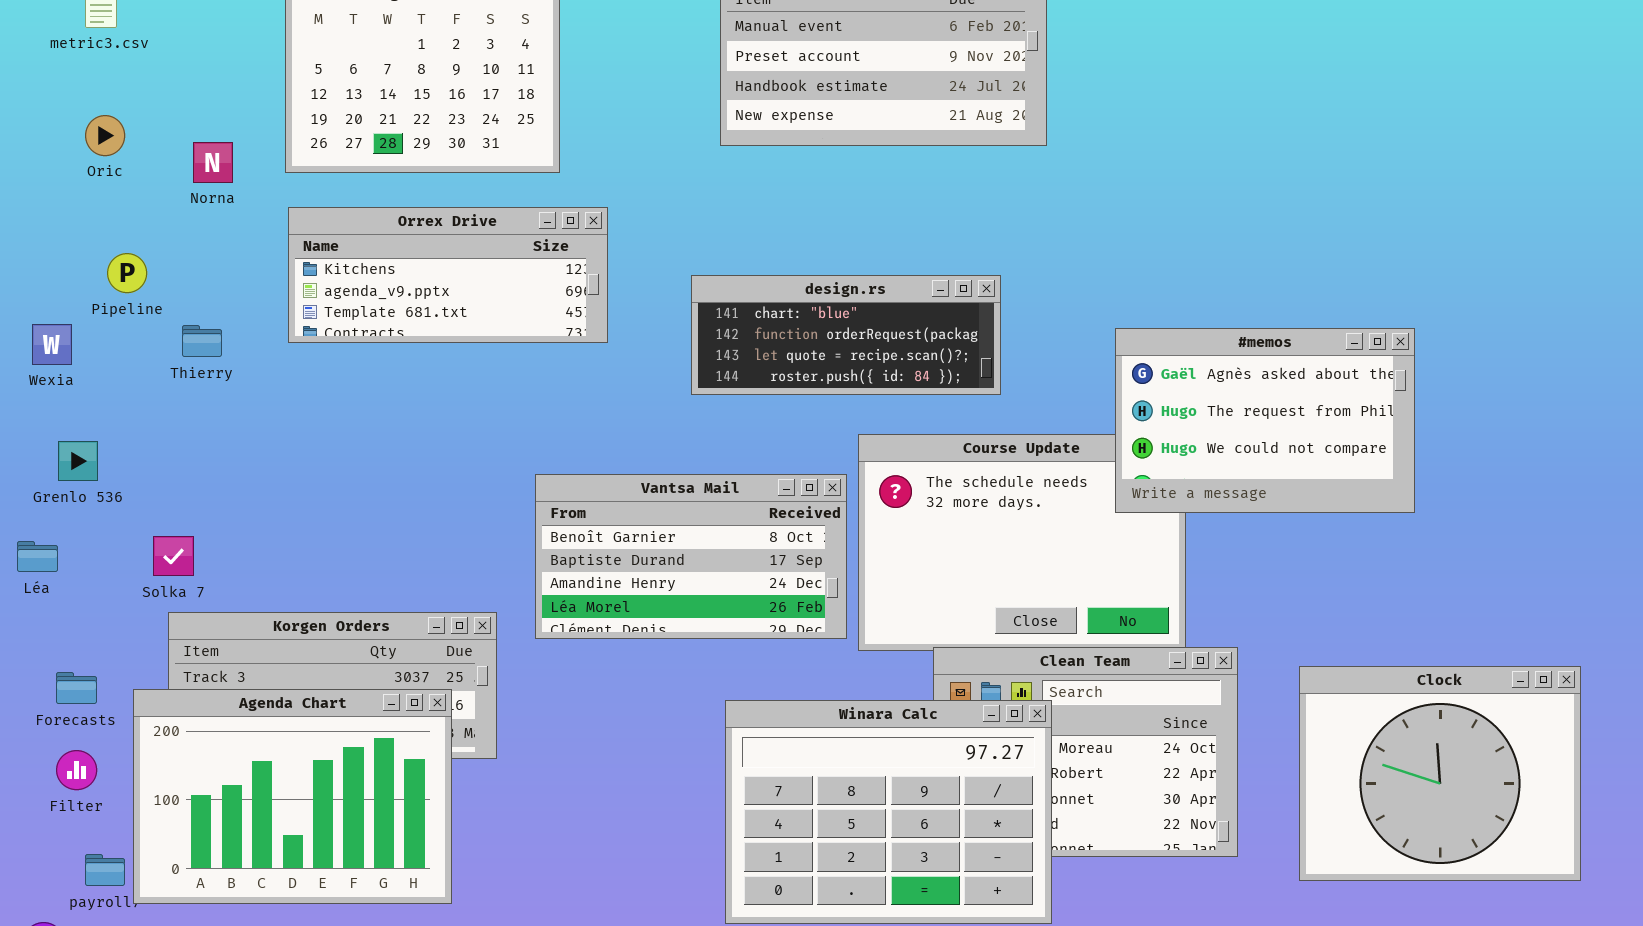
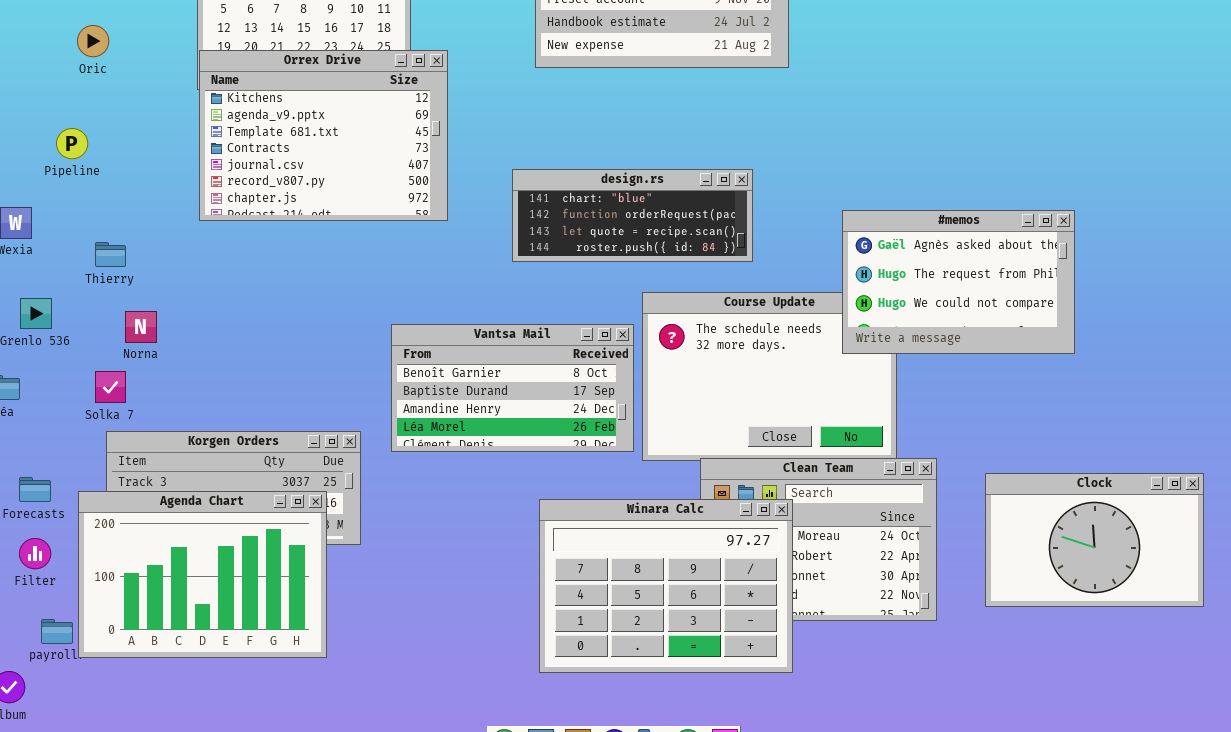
Oric: [85,115,125,156] -> [77,25,109,57], moved
Norna: [193,142,233,183] -> [125,311,157,343], moved
Orrex Drive: [288,207,608,343] -> [199,50,448,221], resized
Pipeline: [107,253,147,293] -> [56,128,88,159], moved
Thierry: [182,325,222,357] -> [95,242,126,267], moved
Clock: [1299,666,1581,881] -> [985,473,1204,607], resized

